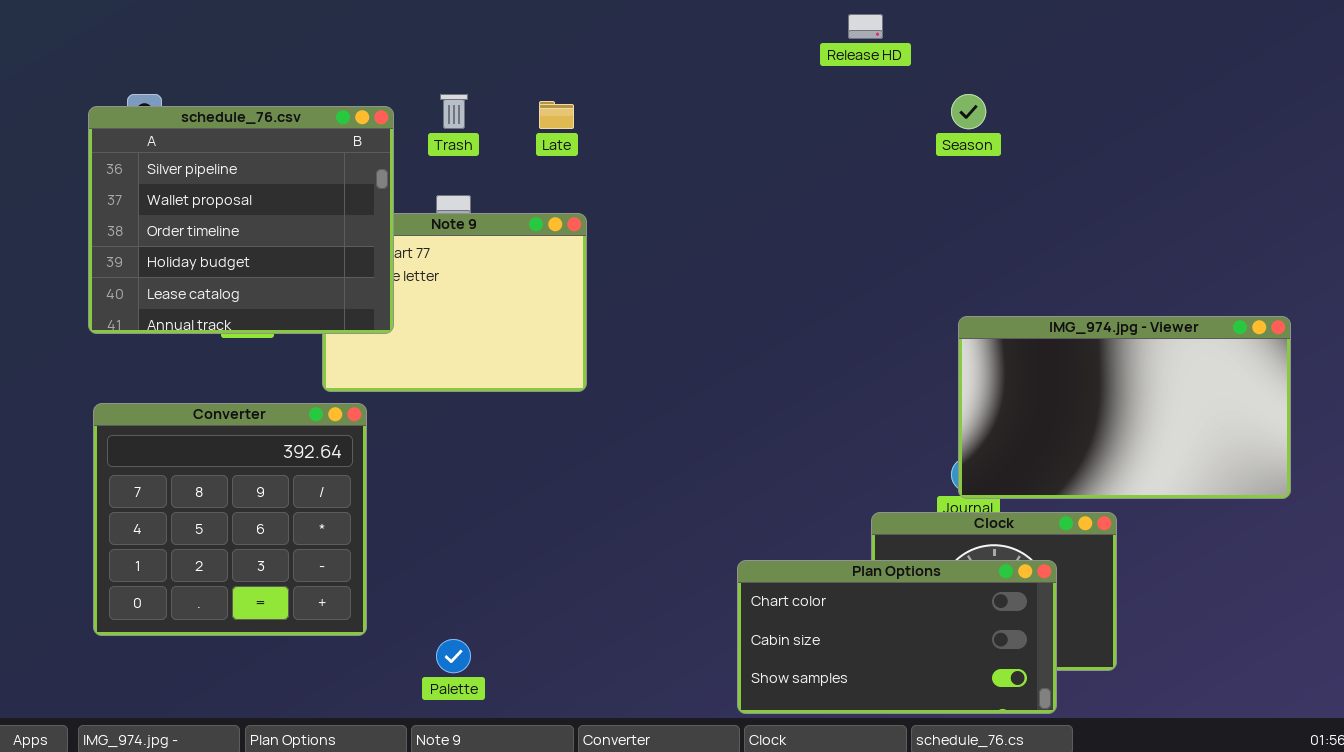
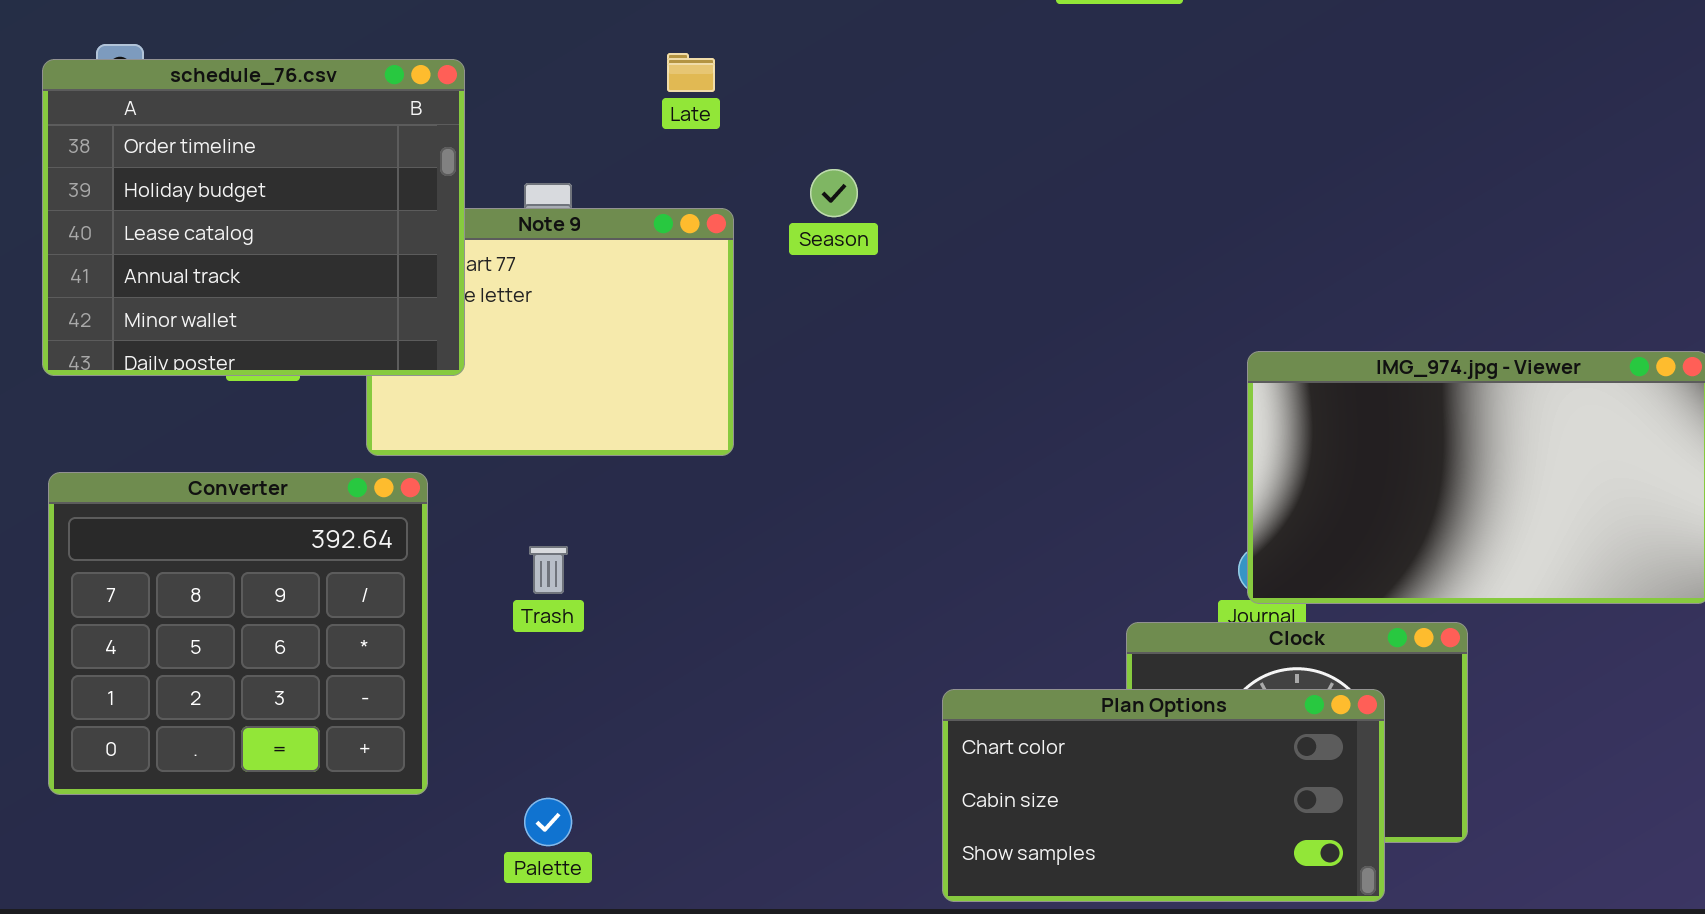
Trash: [440,94,468,129] -> [529,546,568,594], moved
Season: [951,94,986,129] -> [810,169,858,217], moved
schedule_76.csv: [88,106,394,334] -> [42,59,465,376], scrolled down 2 rows

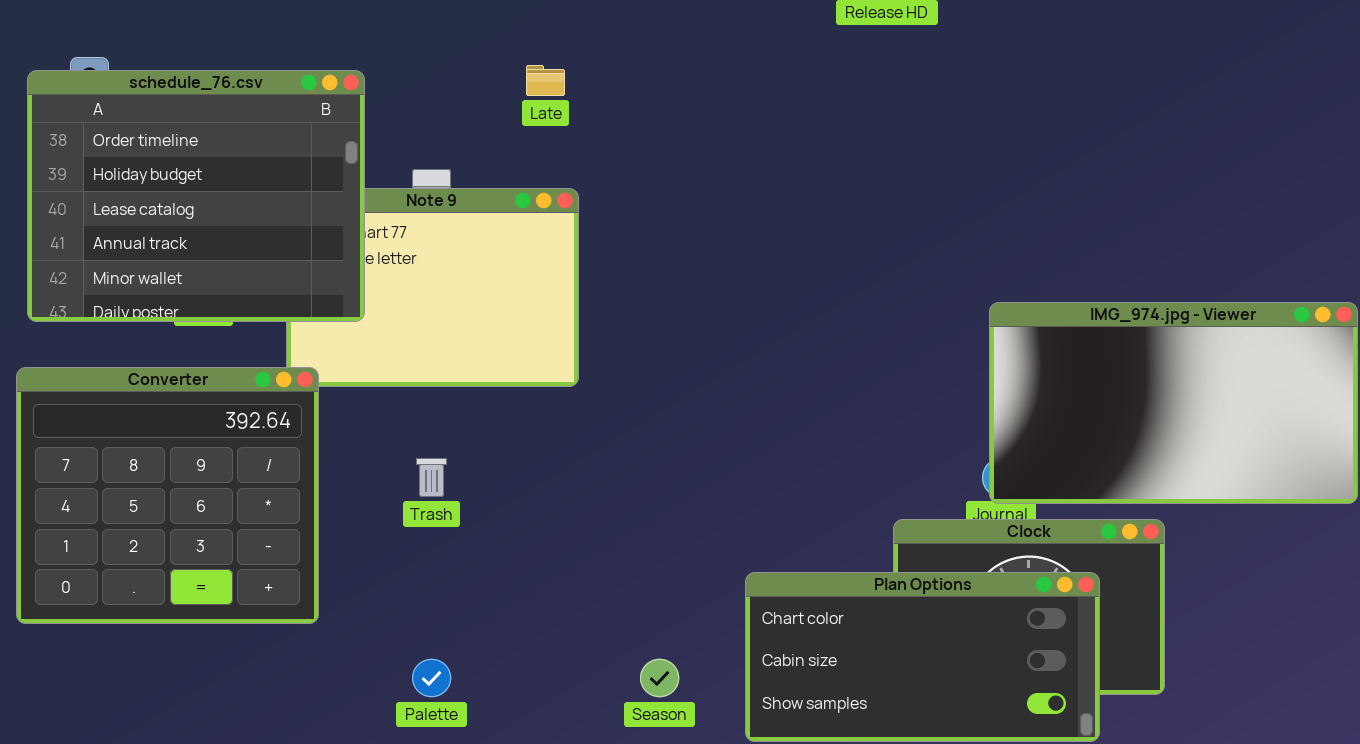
Season: [810,169,858,217] -> [640,659,679,697], moved
Converter: [48,472,428,795] -> [16,367,319,624], moved

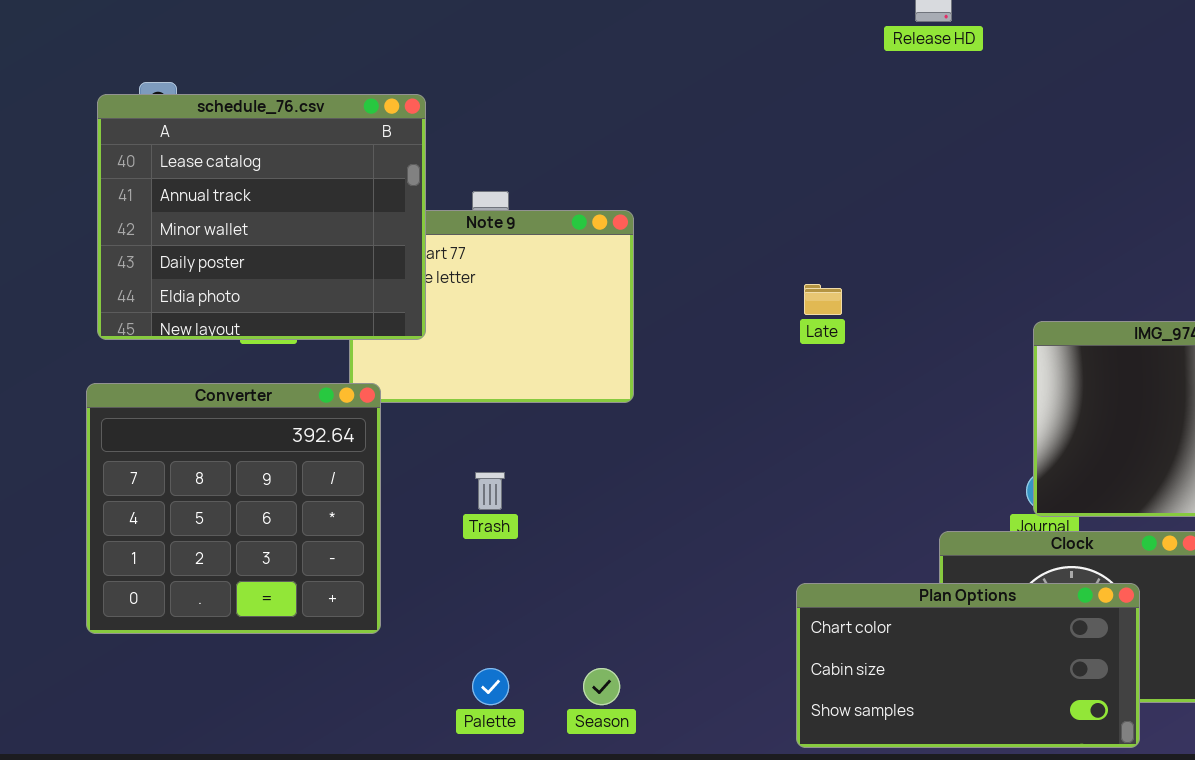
Late: [526,65,565,96] -> [804,284,842,315], moved
schedule_76.csv: [27,70,365,322] -> [97,94,426,340], scrolled down 2 rows
Season: [640,659,679,697] -> [583,668,620,705], moved

